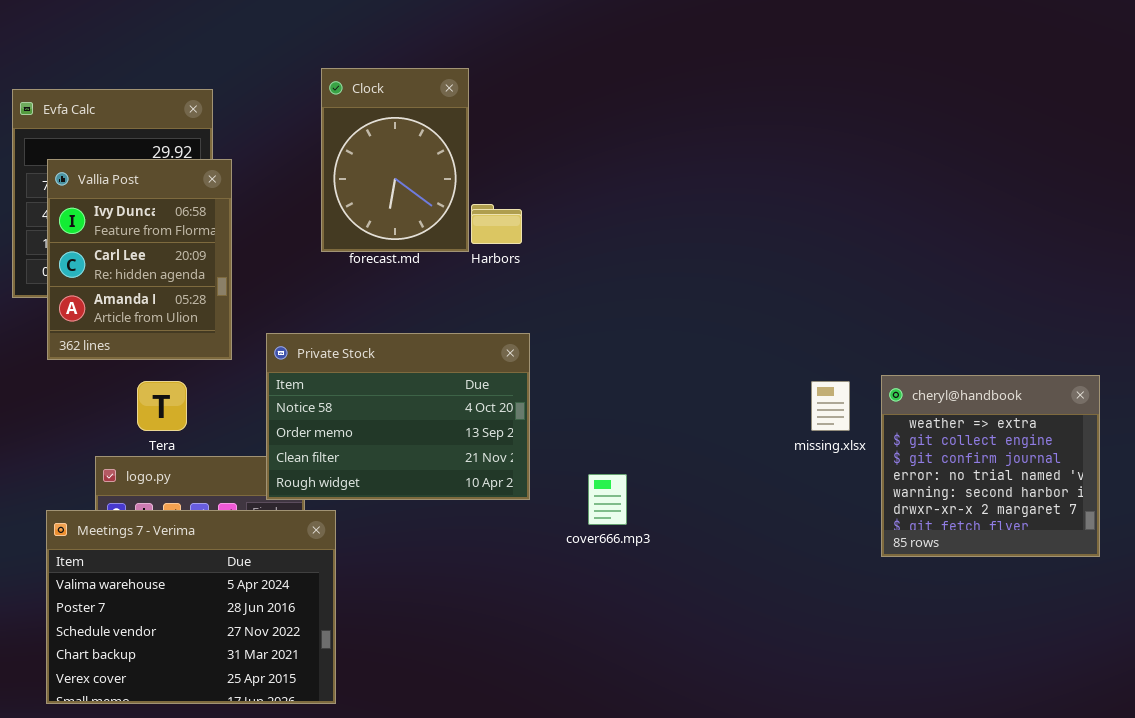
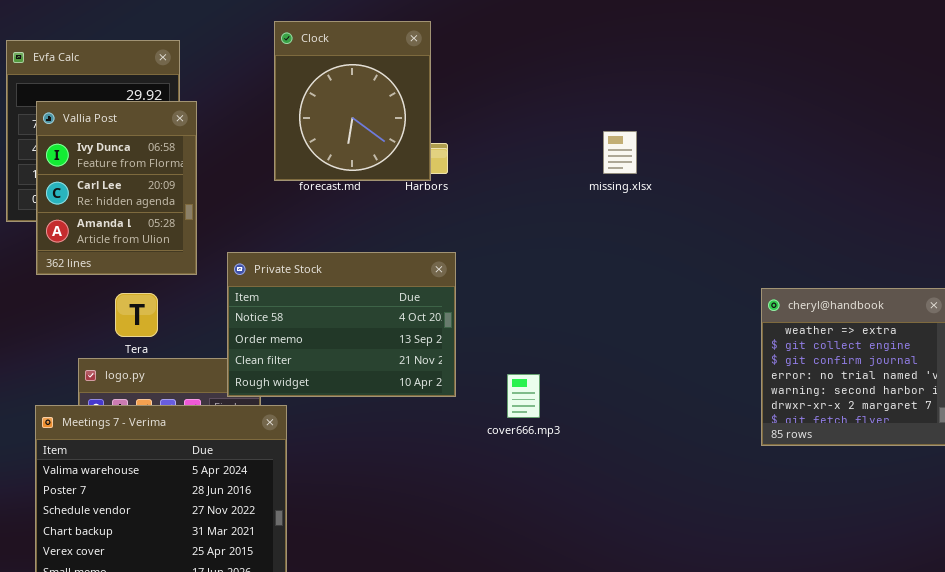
Clock: [321,68,469,252] -> [274,21,431,181], resized
missing.xlsx: [811,381,850,431] -> [603,131,637,174], moved

